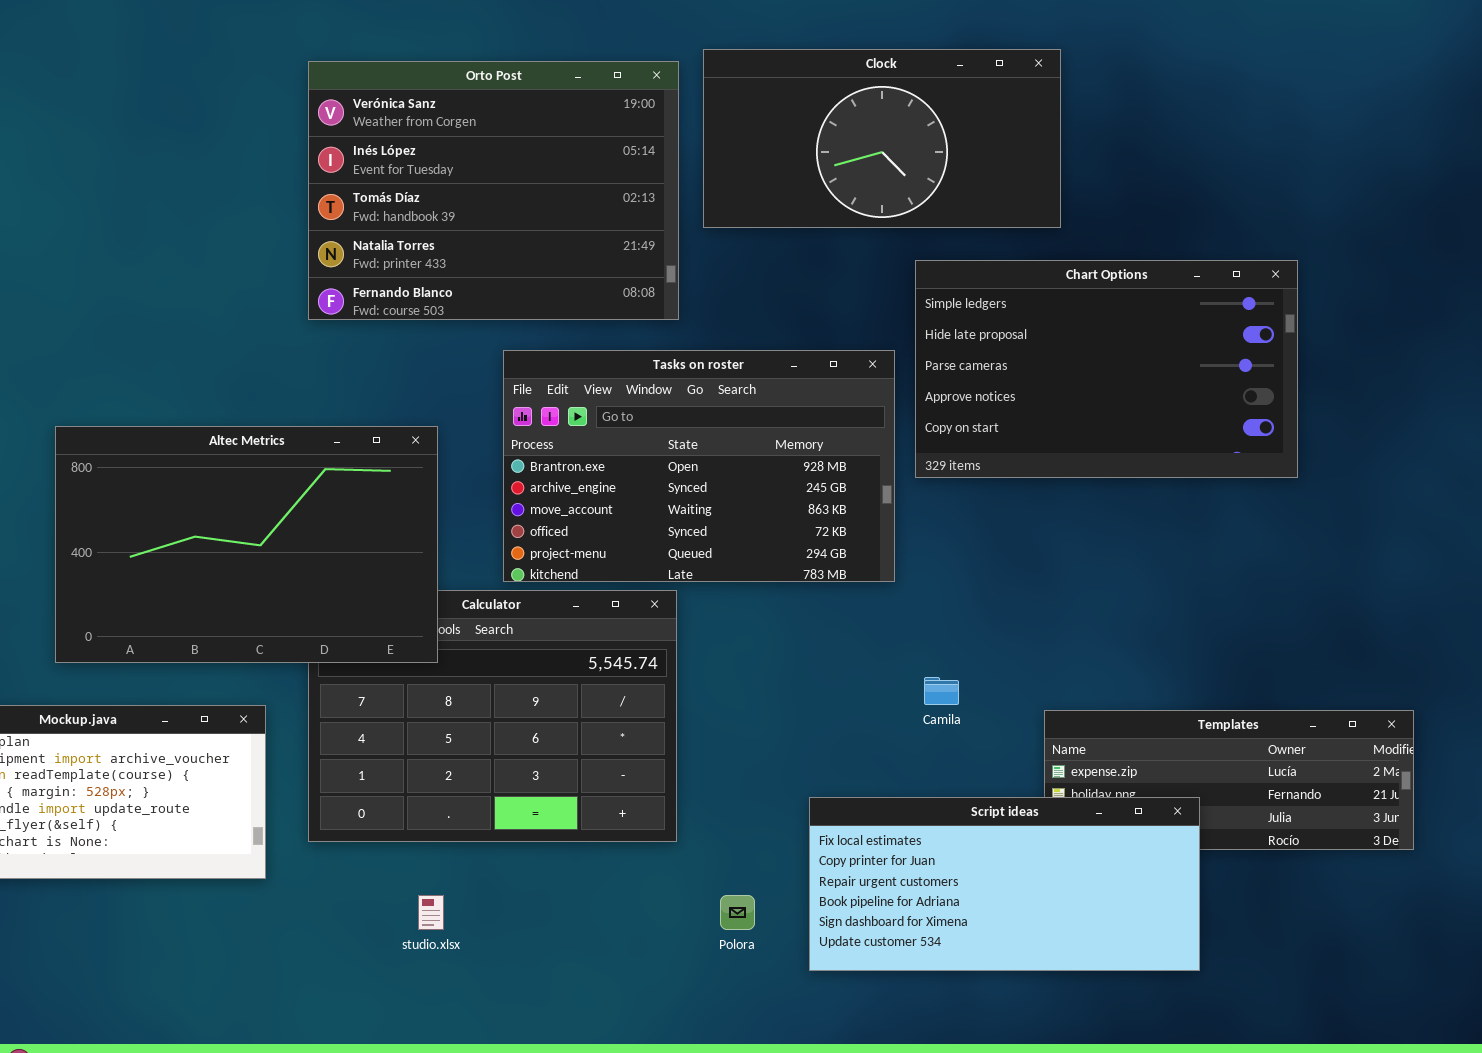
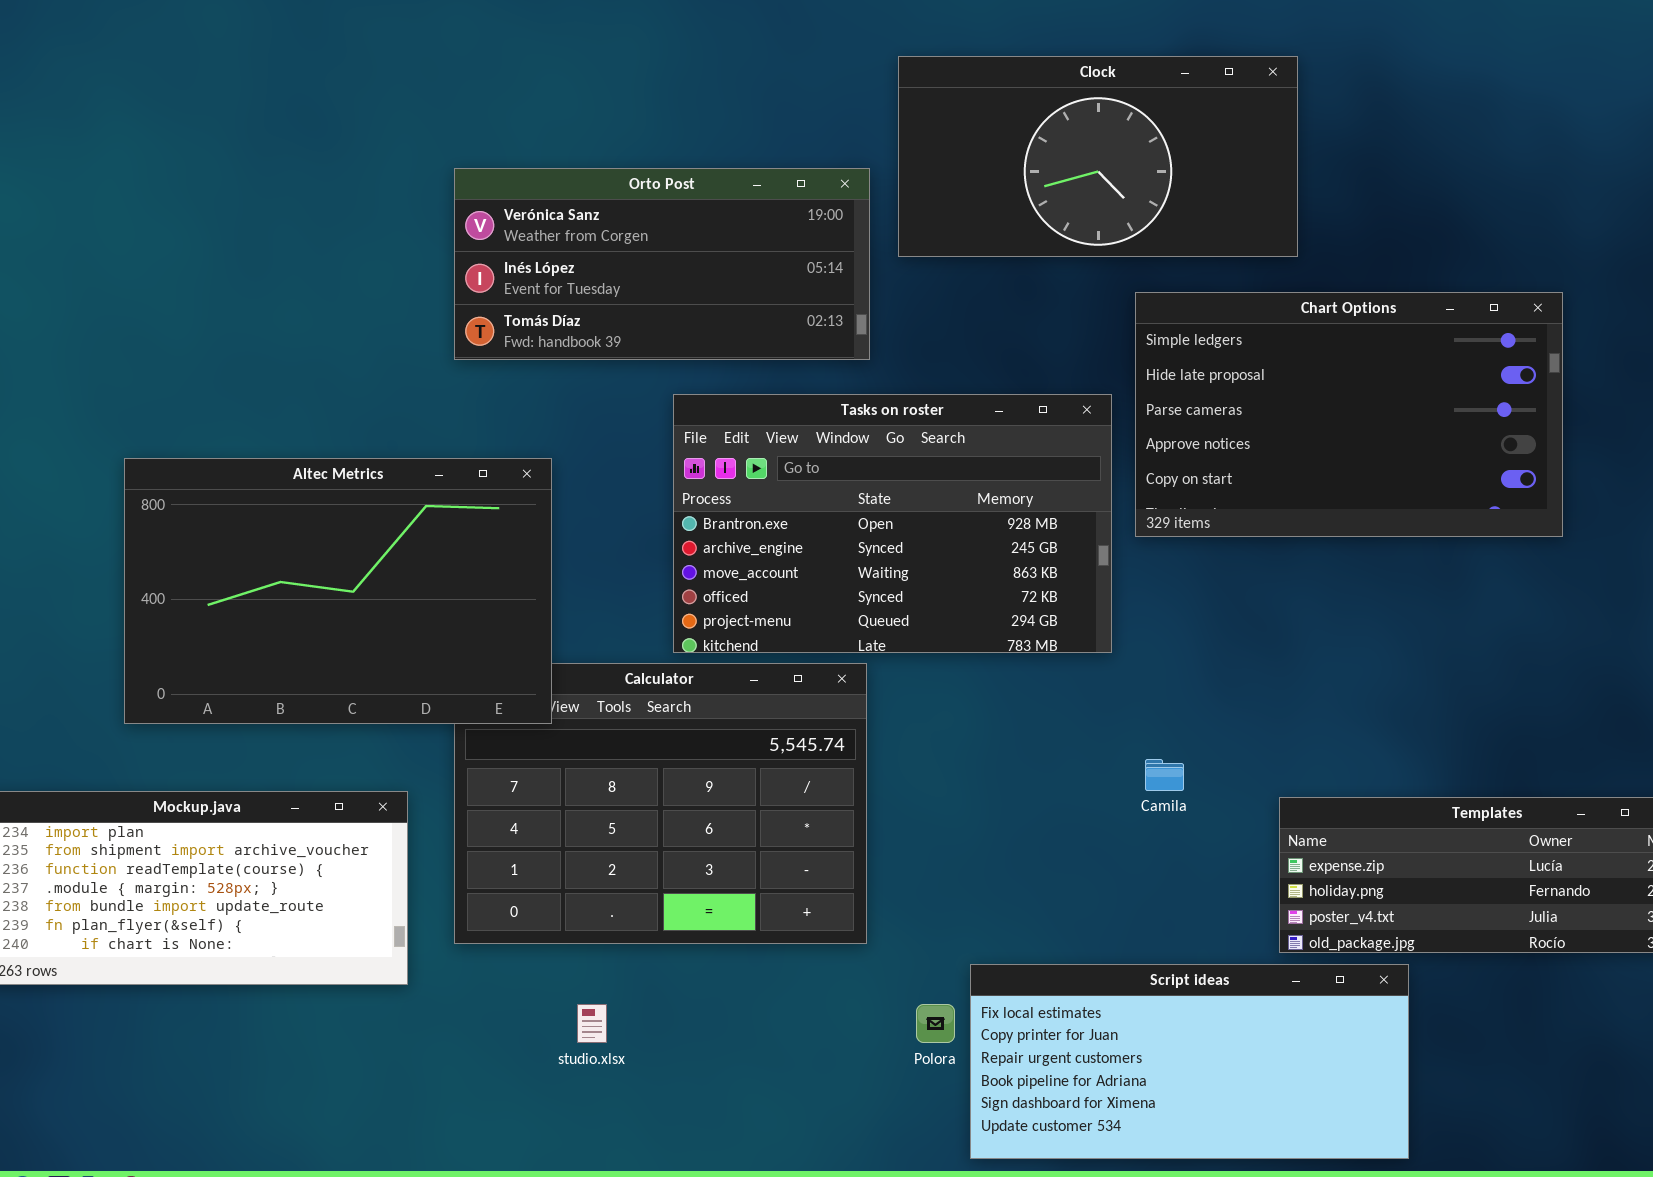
Orto Post: [308,61,679,320] -> [454,168,870,360], resized
Altec Metrics: [55,426,438,663] -> [124,458,552,724], moved
Script ideas: [809,797,1200,971] -> [970,964,1409,1159], moved

